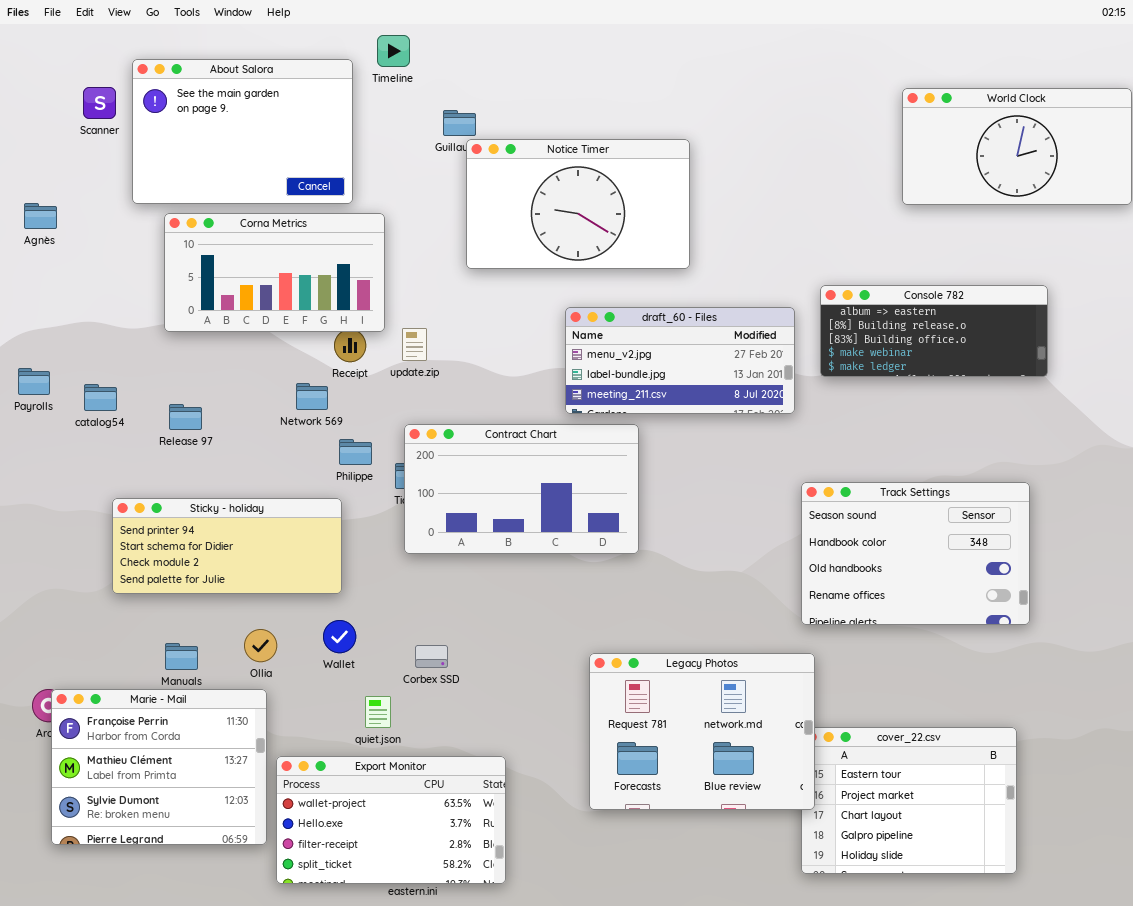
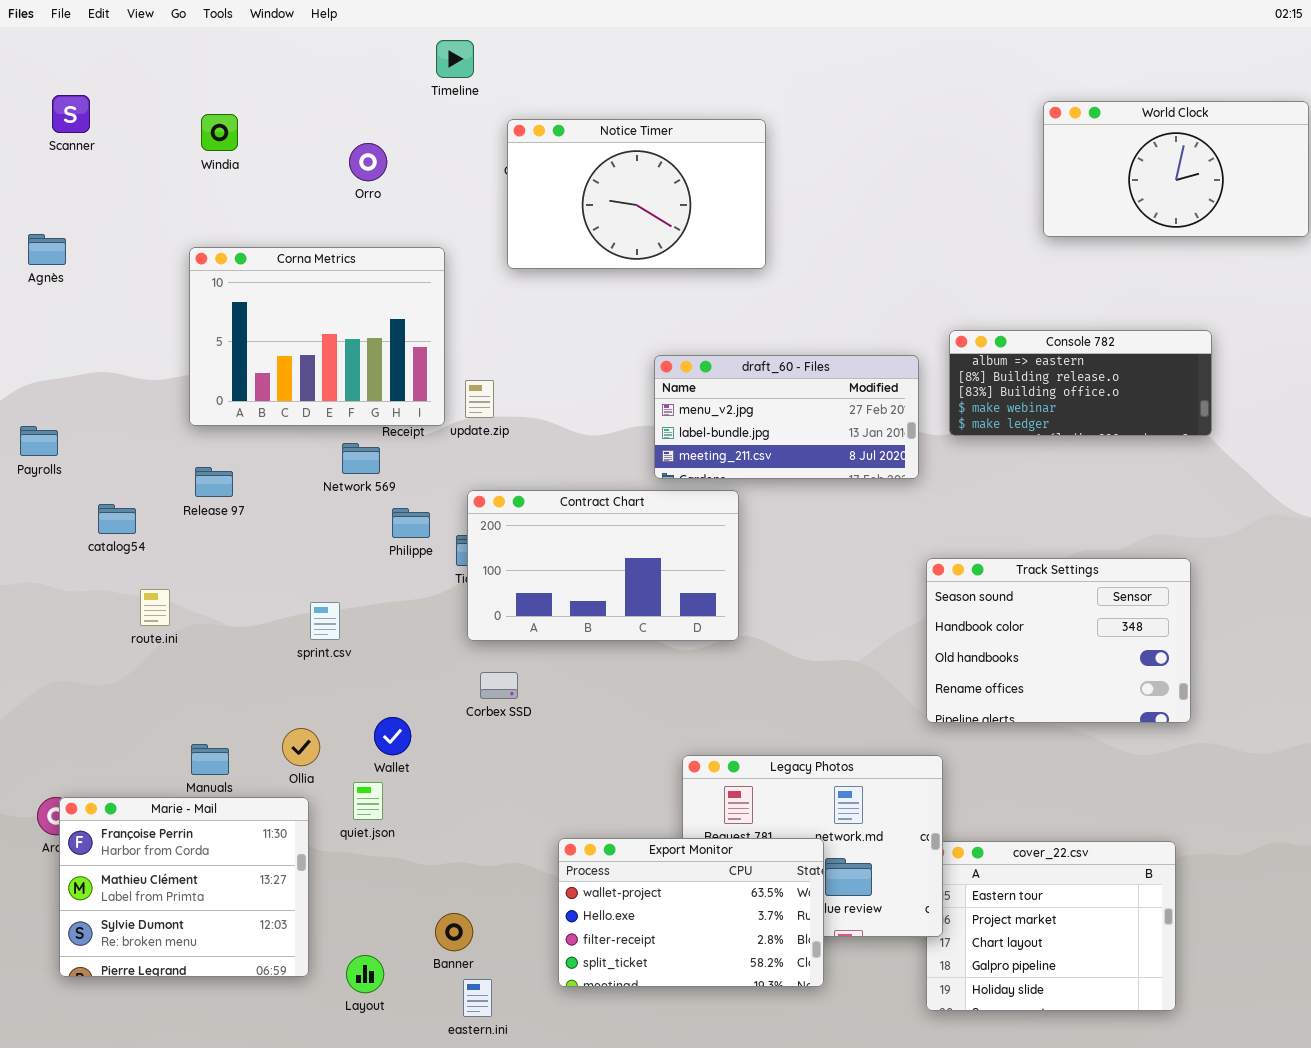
About Salora: [132,59,353,204] -> none, closed
Scanner: [83,87,116,119] -> [52,95,90,133], moved
Notice Timer: [466,139,690,269] -> [507,119,766,269], moved
Corna Metrics: [164,213,385,332] -> [189,247,445,426], resized
catalog54: [84,384,117,411] -> [98,504,136,534], moved
Sticky - holiday: [112,498,342,594] -> none, closed
Corbex SSD: [415,645,448,668] -> [480,672,518,699], moved
quiet.json: [365,696,391,728] -> [353,782,383,820], moved
Export Monitor: [276,756,506,884] -> [558,838,824,987], moved

